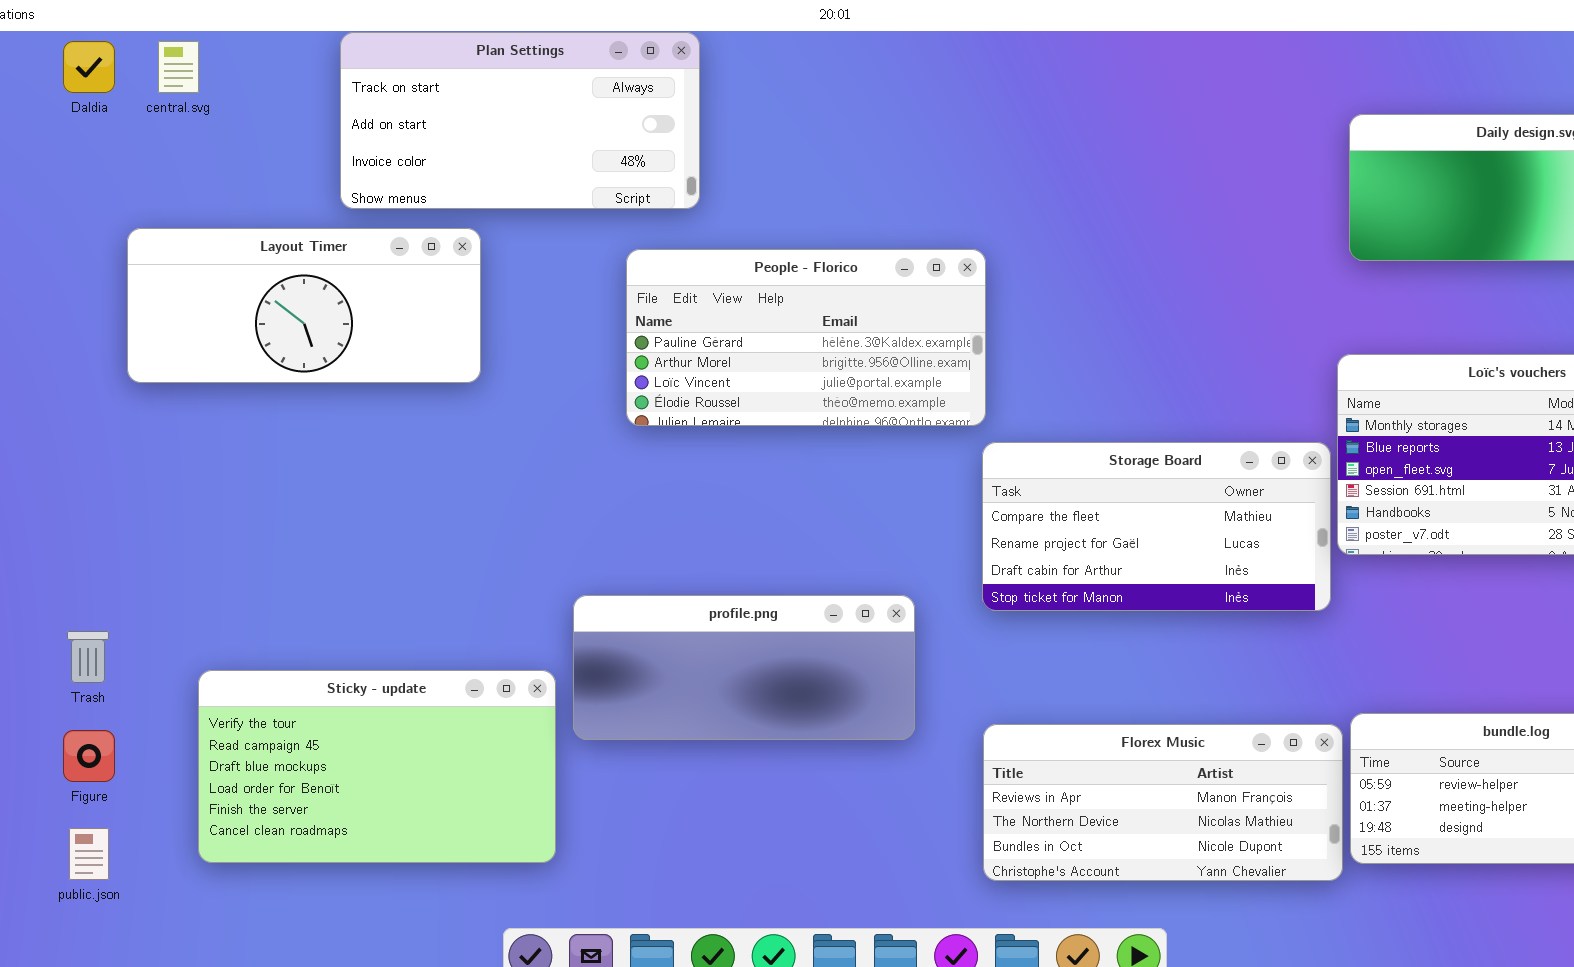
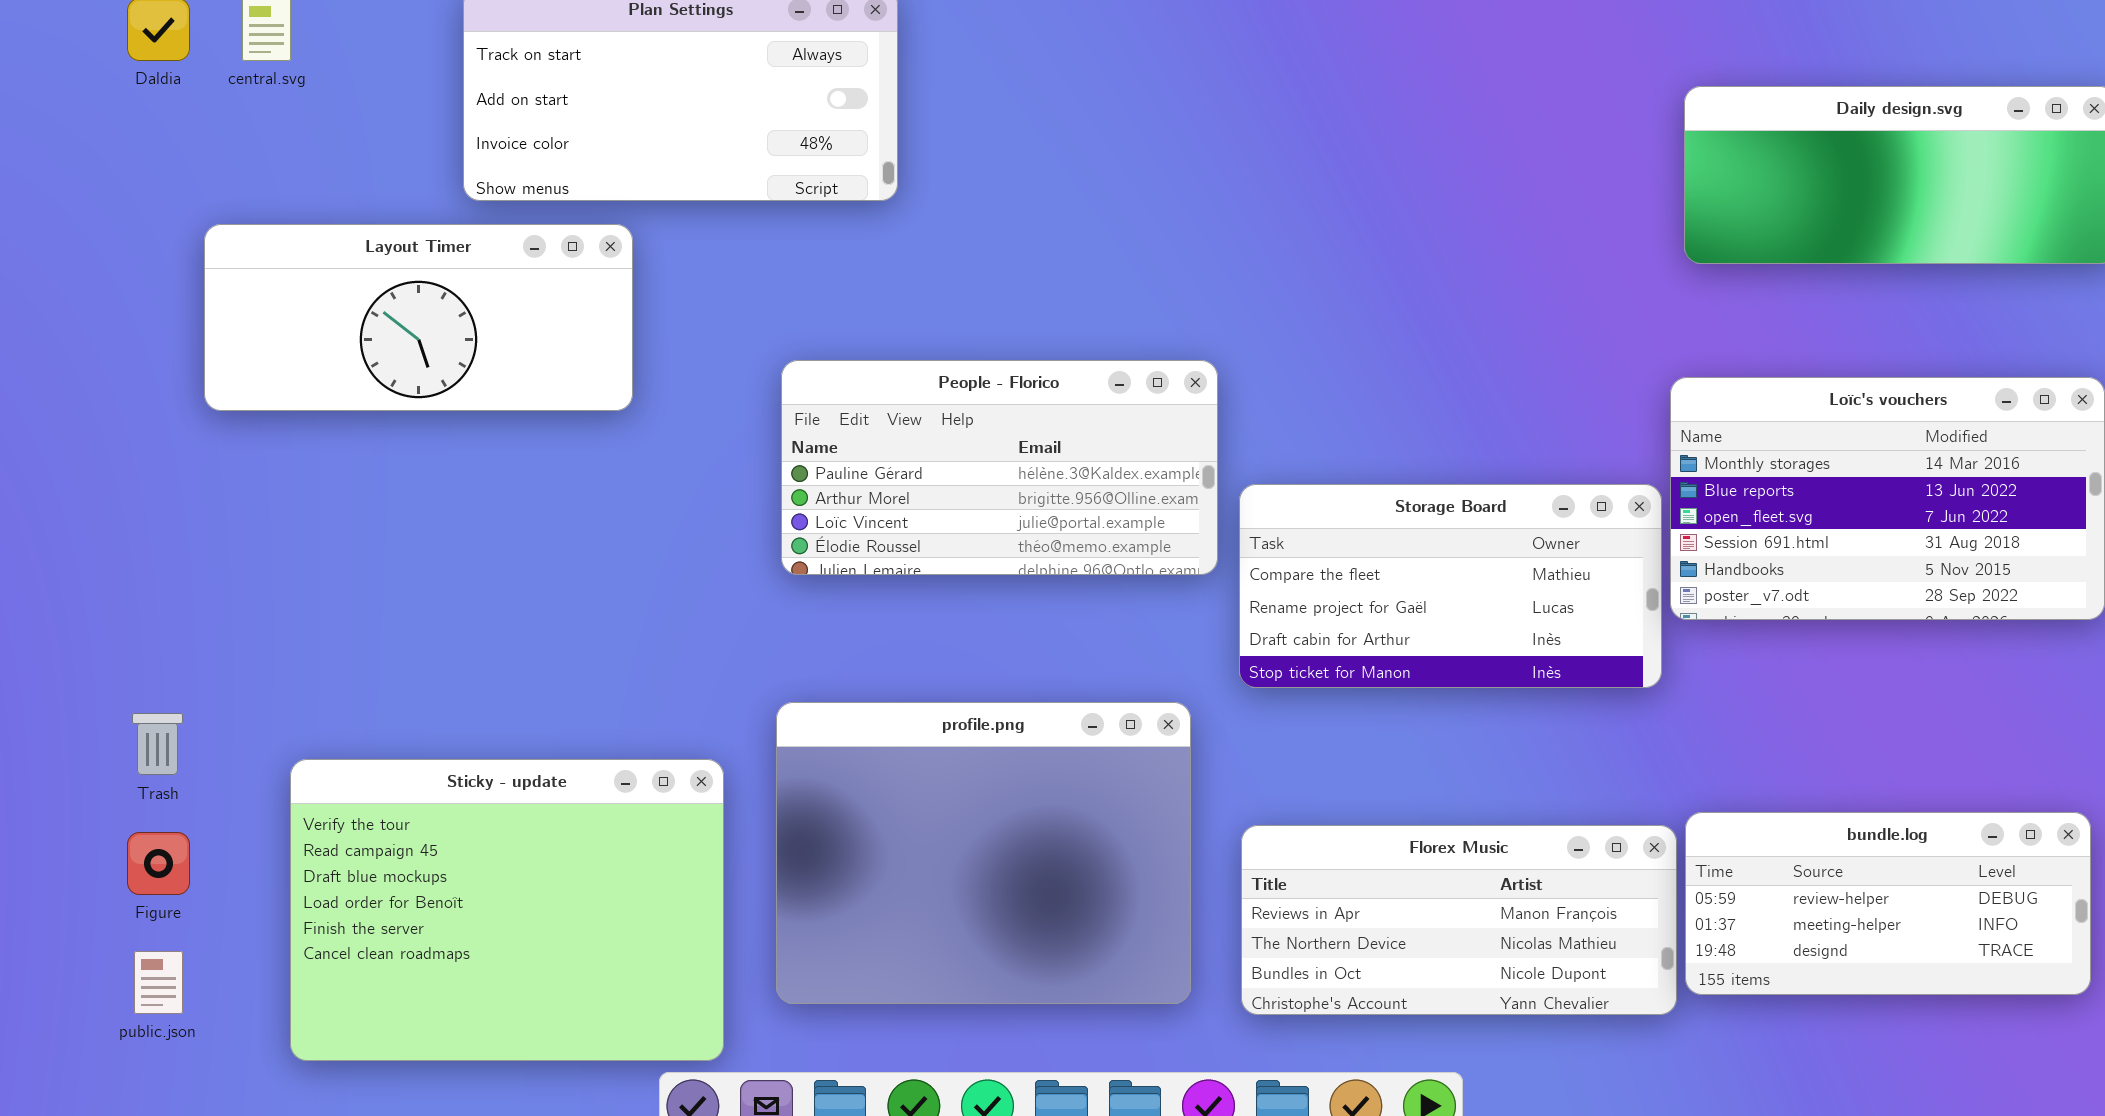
People - Florico: [626,249,986,426] -> [781,360,1218,575], moved
profile.png: [573,595,915,740] -> [776,702,1191,1004], moved, resized
Sticky - update: [198,670,556,863] -> [290,759,724,1061], resized

